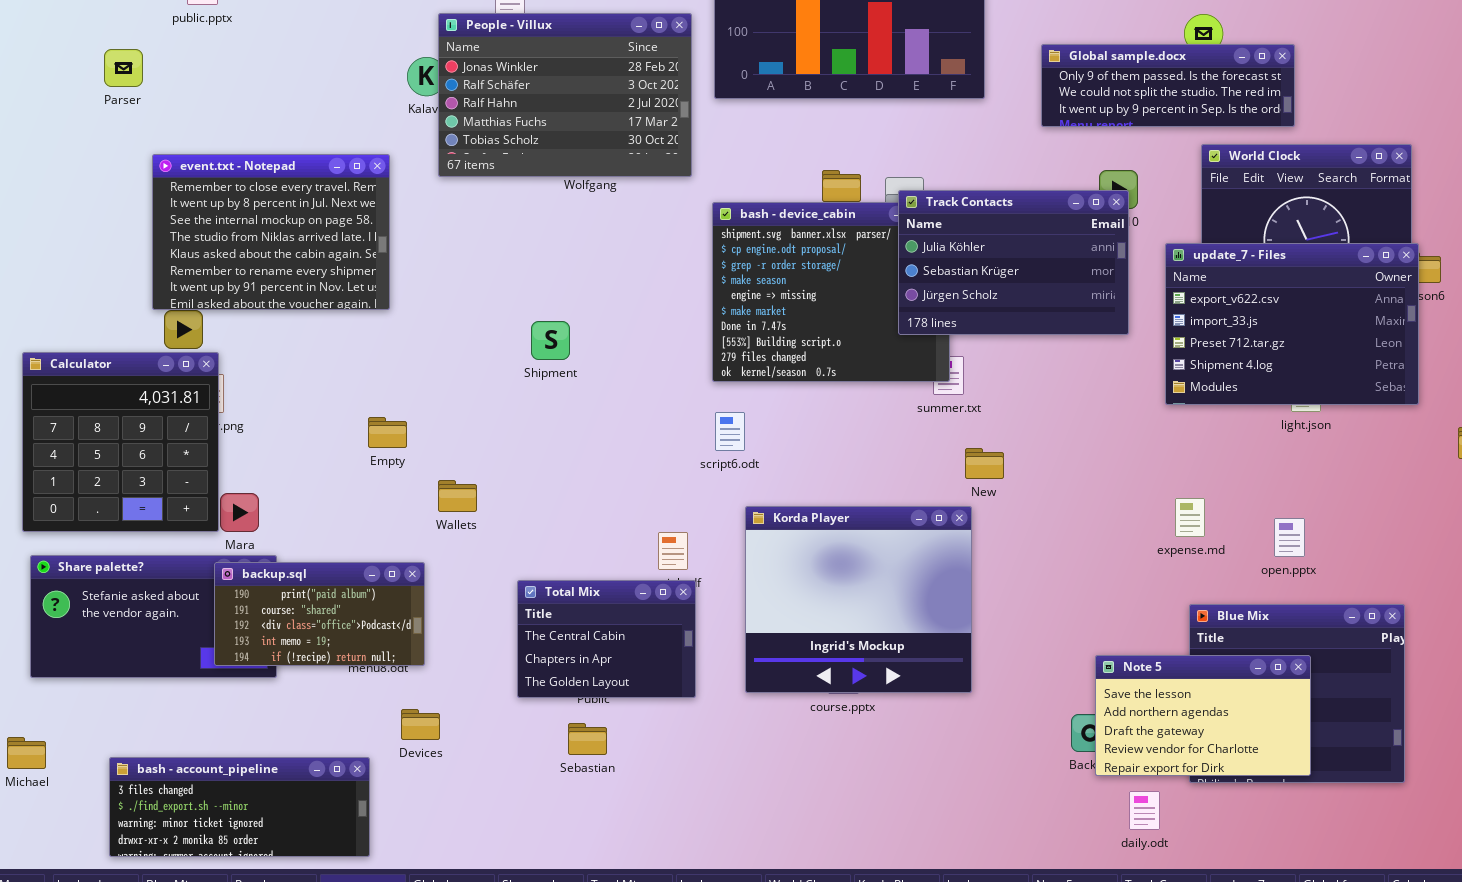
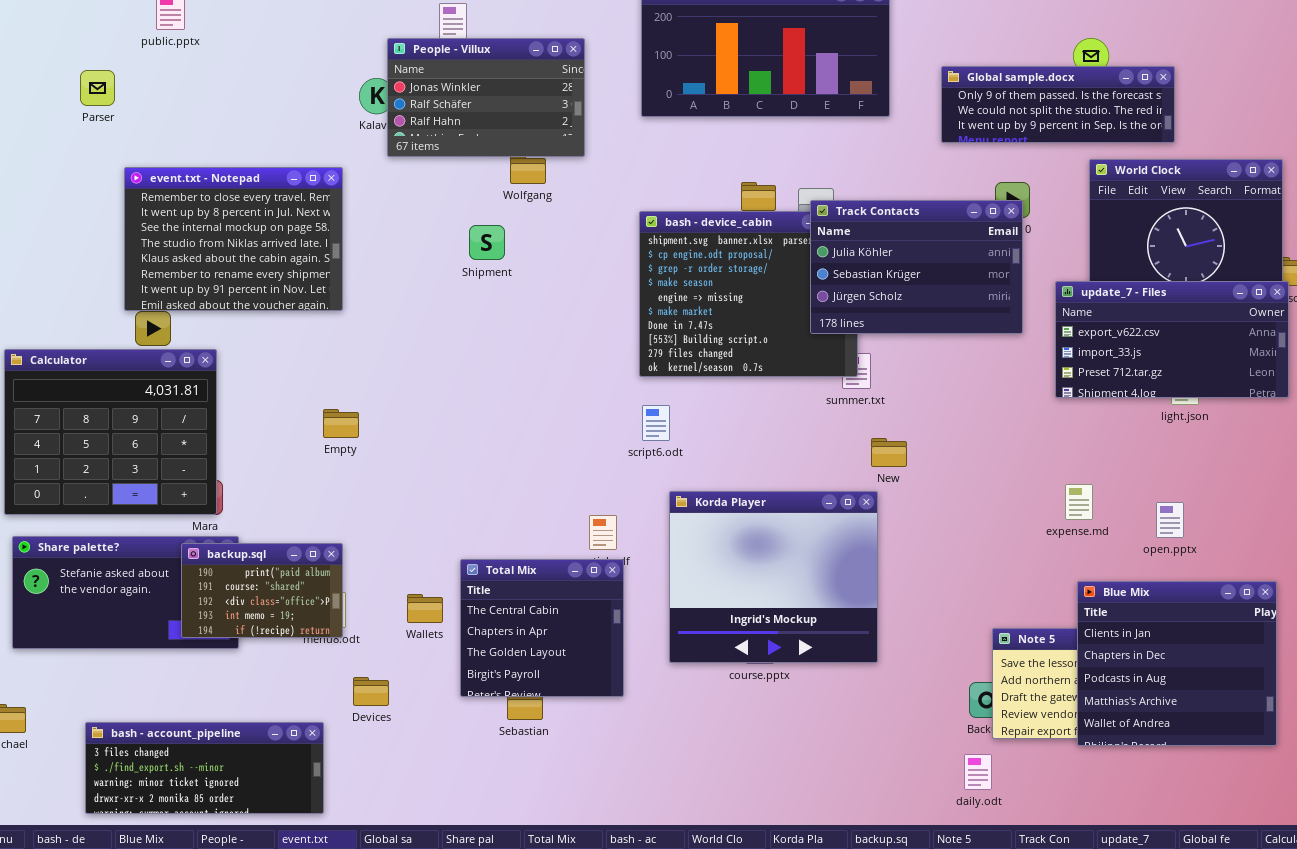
People - Villux: [438,13,692,177] -> [387,38,585,157], resized
update_7 - Files: [1165,243,1419,405] -> [1055,281,1289,398], resized
Shipment: [531,321,570,360] -> [469,225,505,260], moved
Calculator: [22,352,219,532] -> [4,349,217,515], resized
Wallets: [438,480,477,512] -> [407,594,443,623], moved
backup.sql: [214,562,425,666] -> [181,543,343,638], resized
Total Mix: [517,580,696,698] -> [460,559,624,697], resized
Blue Mix: [1189,604,1405,783] -> [1077,581,1277,746], raised
daily.odt: [1129,791,1160,830] -> [964,754,992,790], moved

